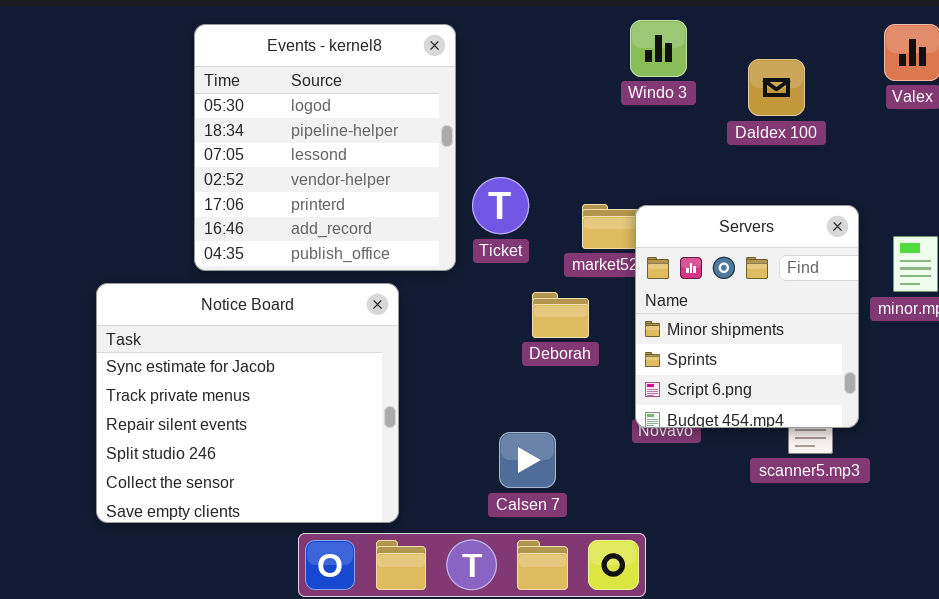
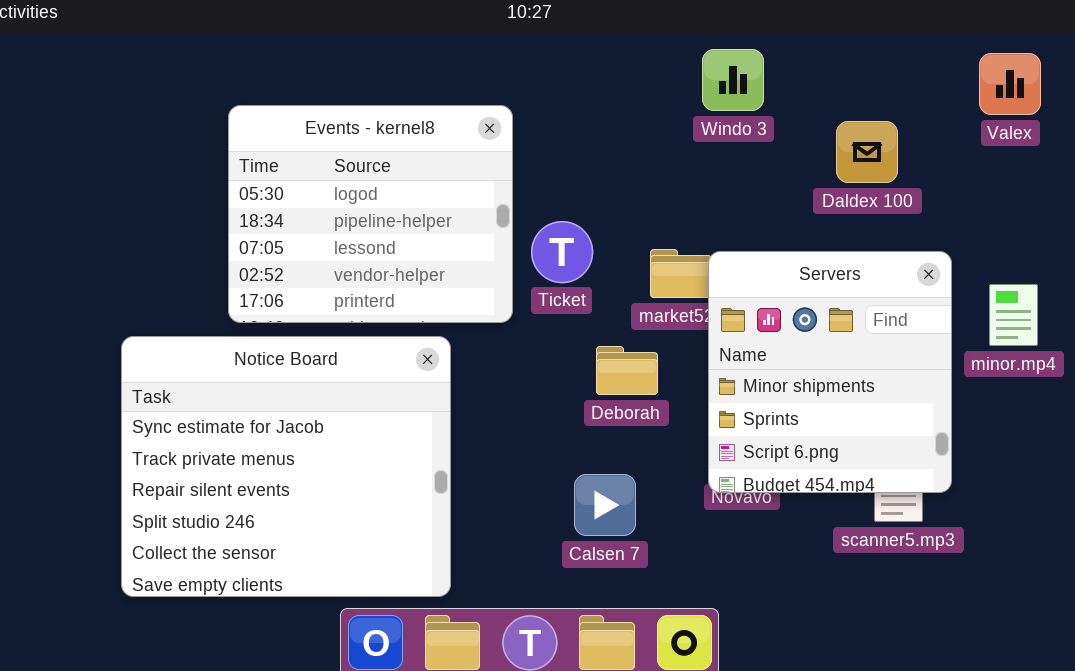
Events - kernel8: [194,24,456,271] -> [228,105,513,323], resized
Daldex 100: [748,59,805,116] -> [836,121,898,183], moved
Calsen 7: [499,432,556,488] -> [574,474,636,536], moved

